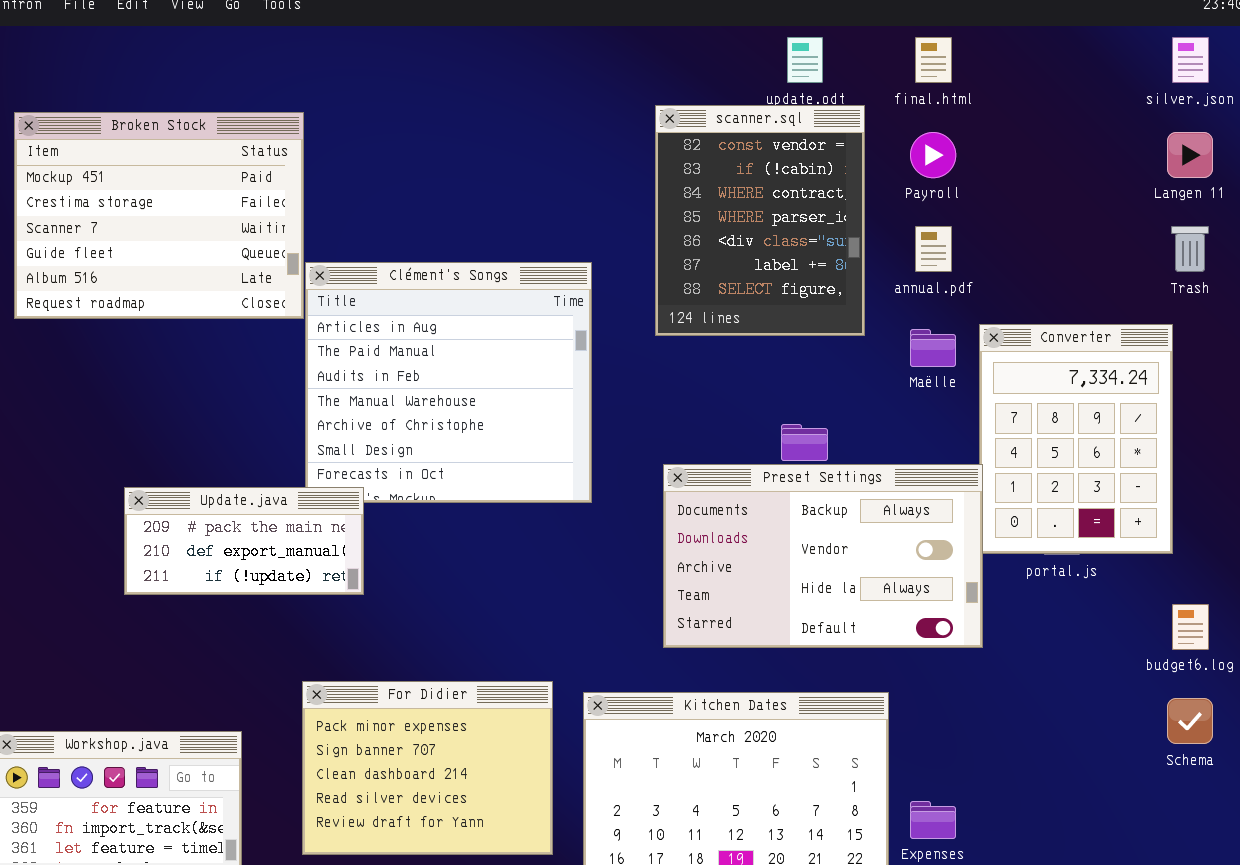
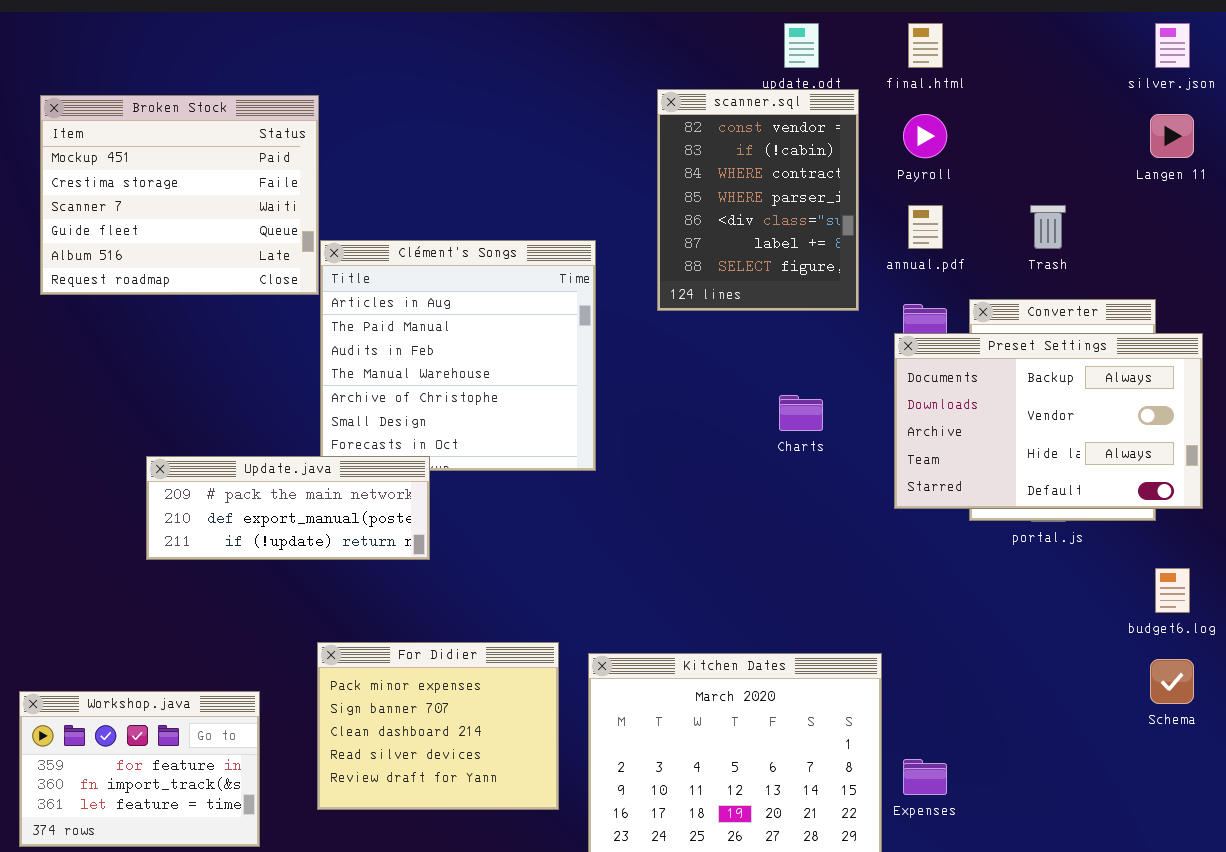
Trash: [1171,226,1209,272] -> [1030,205,1066,249], moved
Preset Settings: [663,464,983,648] -> [894,333,1203,509], moved
Update.java: [124,487,364,595] -> [146,456,430,560], resized

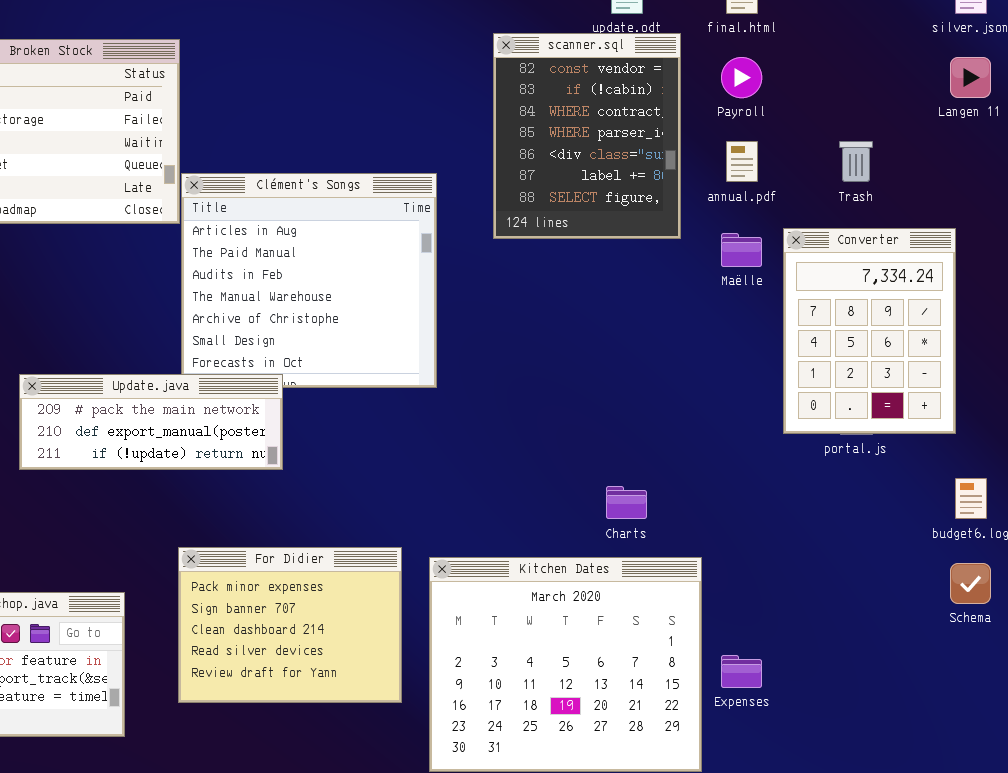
Preset Settings: [894,333,1203,509] -> none, closed
Charts: [779,395,823,431] -> [606,486,647,519], moved

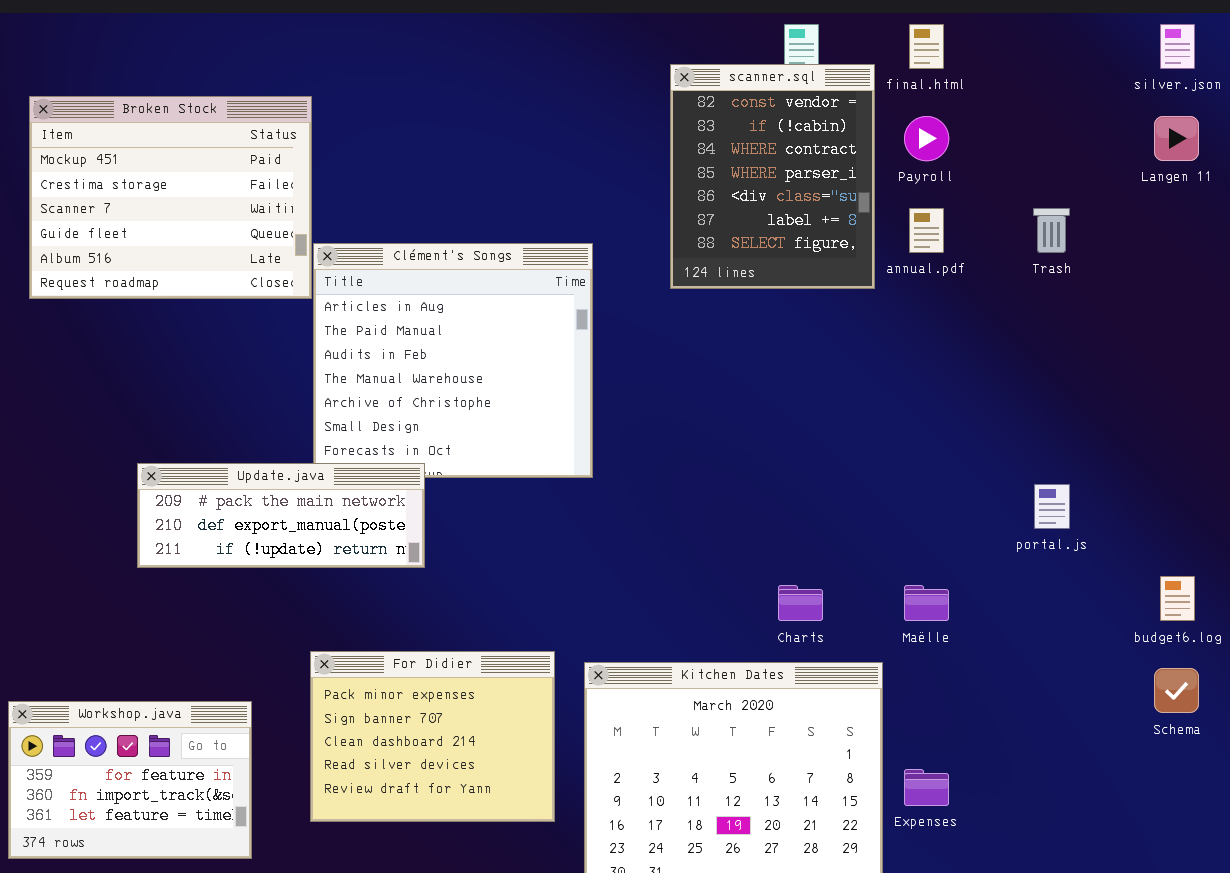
scanner.sql: [493,33,681,239] -> [670,64,875,289], moved
Converter: [783,228,956,434] -> none, closed
Maëlle: [721,233,762,267] -> [904,585,949,621], moved

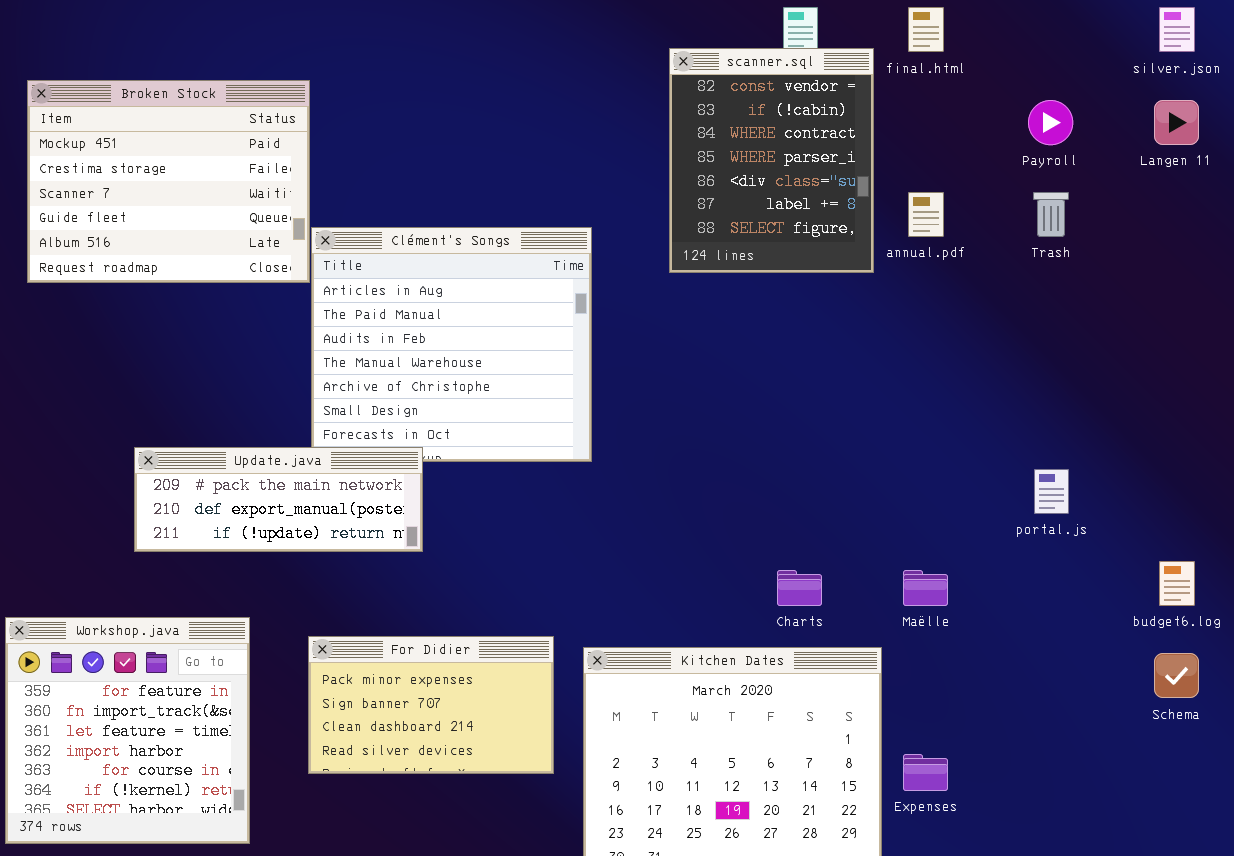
Payroll: [904,116,949,161] -> [1028,100,1073,145], moved
For Didier: [310,651,555,822] -> [308,636,554,774], resized
Workshop.java: [8,701,252,859] -> [5,617,250,844], resized

